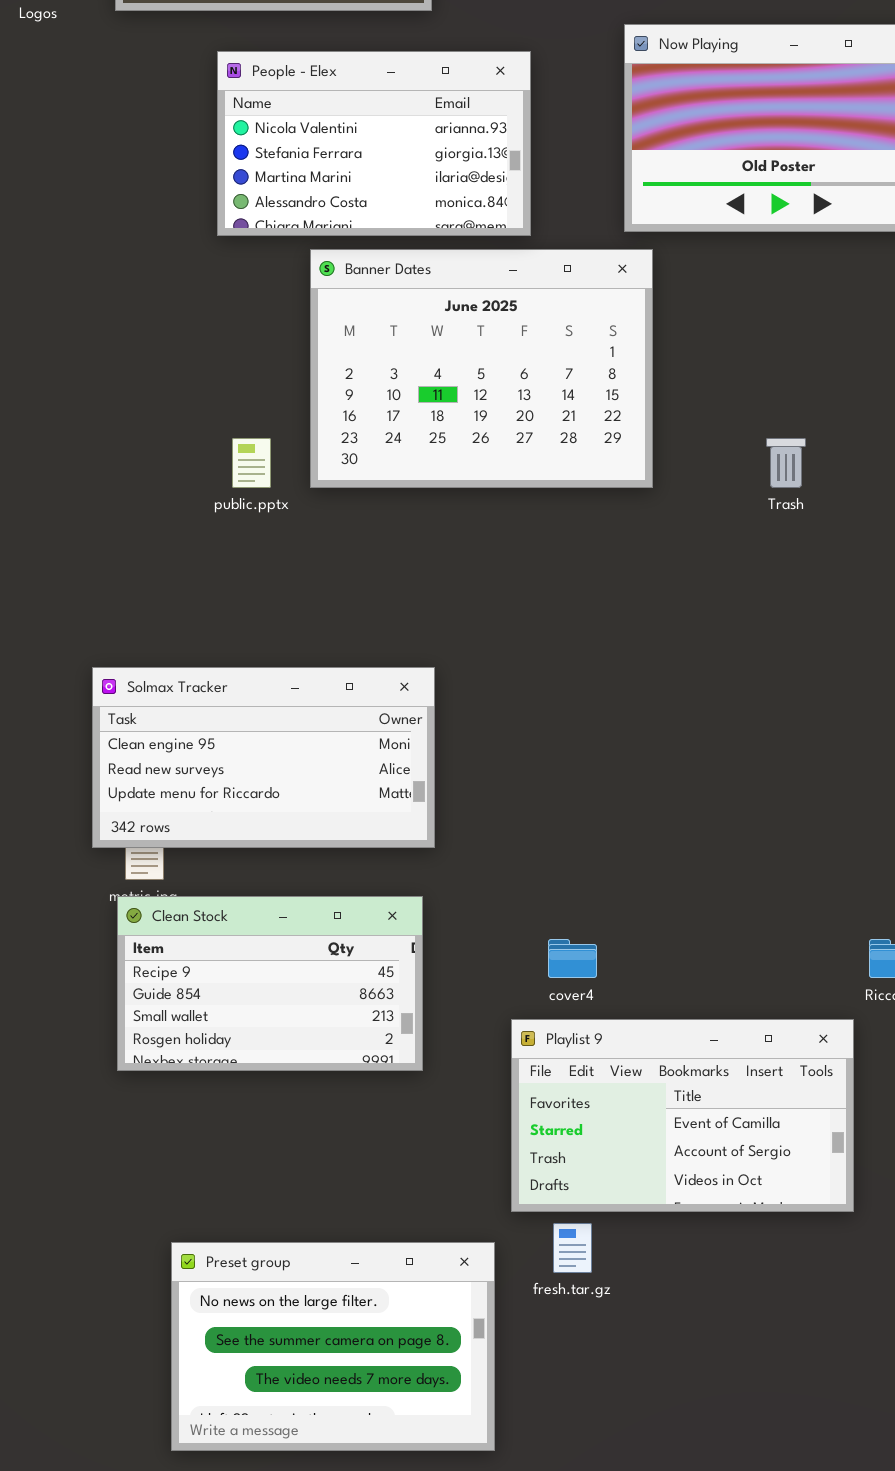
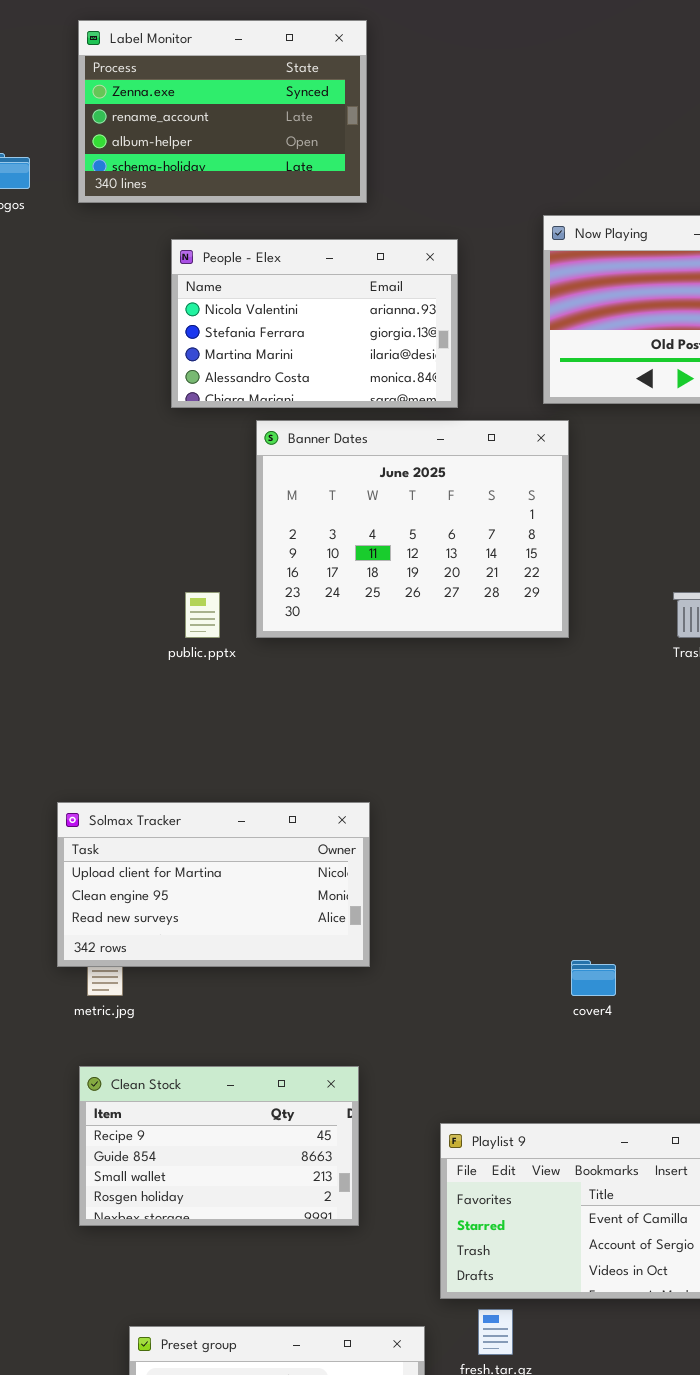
Solmax Tracker: [92,667,435,848] -> [57,802,370,967], scrolled up 1 row
Clean Stock: [117,896,423,1071] -> [79,1066,359,1226], moved
cover4: [548,939,597,978] -> [571,960,616,996], moved

